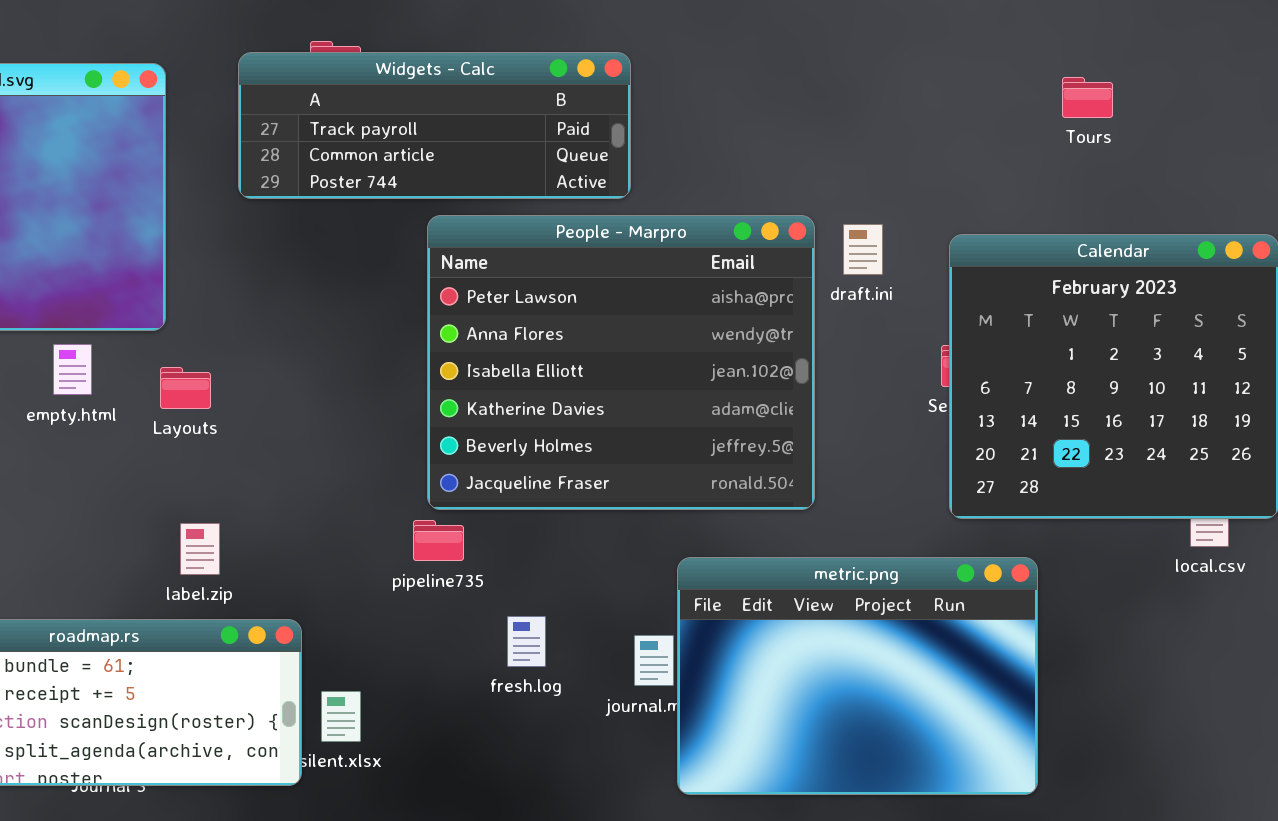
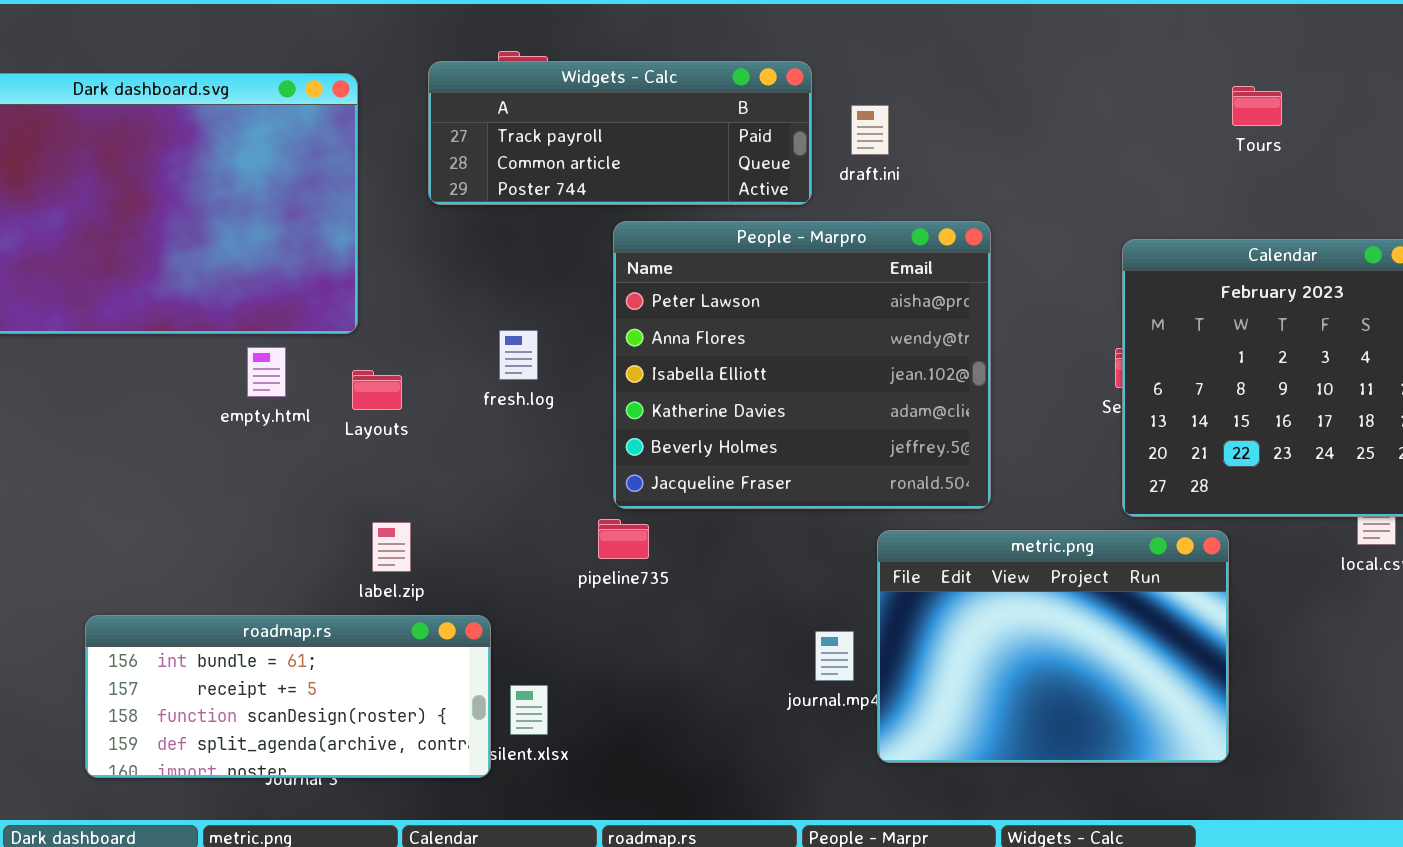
draft.ini: [843,224,883,275] -> [851,105,889,155], moved
metric.png: [677,557,1038,795] -> [877,530,1229,763], moved
fresh.log: [507,616,546,667] -> [499,330,538,380], moved

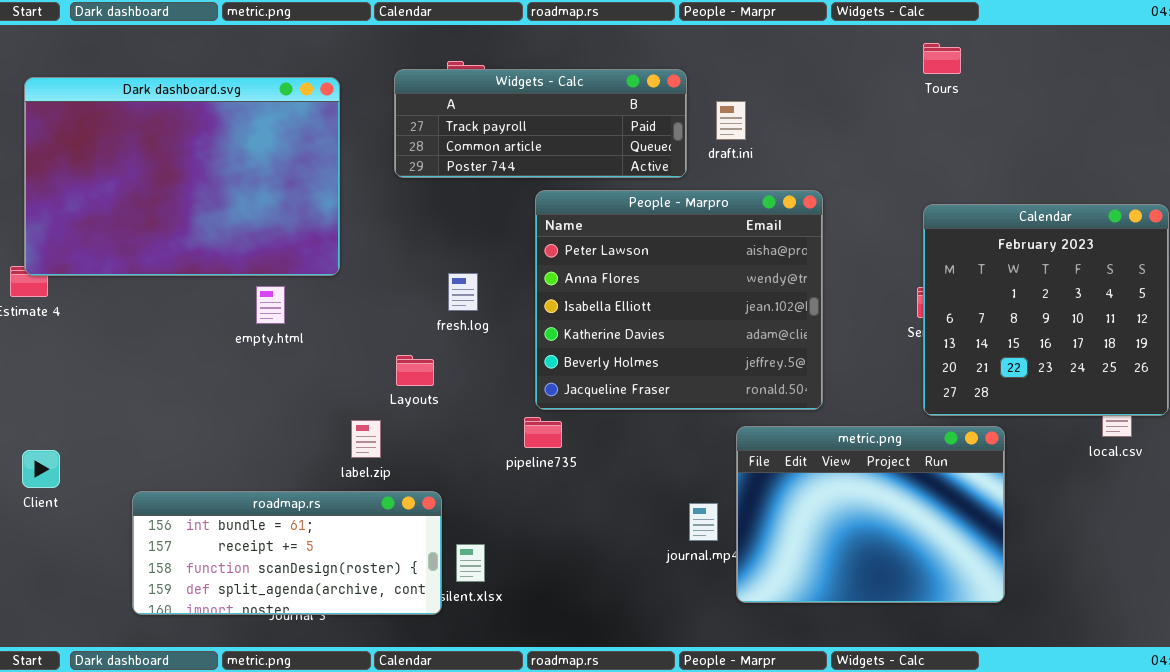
Tours: [1232,86,1282,126] -> [923,43,961,74], moved
Layouts: [352,370,402,410] -> [396,355,434,386], moved

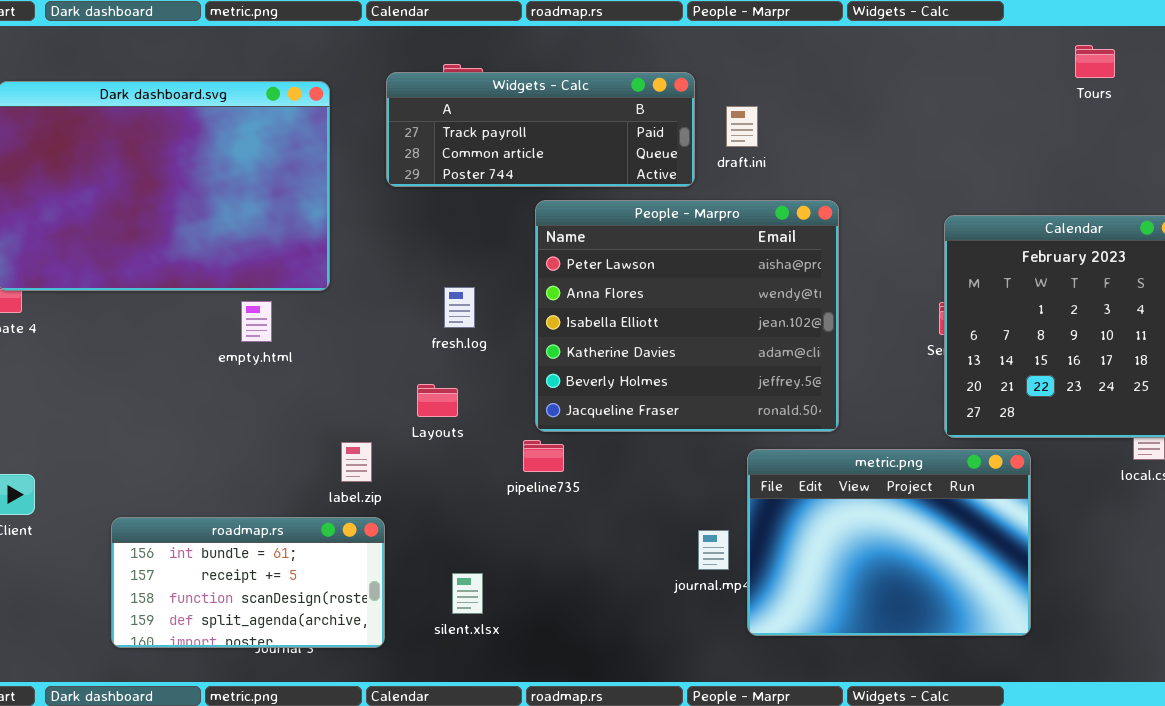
Tours: [923,43,961,74] -> [1075,45,1115,78], moved
Layouts: [396,355,434,386] -> [417,384,458,417], moved
roadmap.rs: [132,491,442,615] -> [111,517,385,648], resized

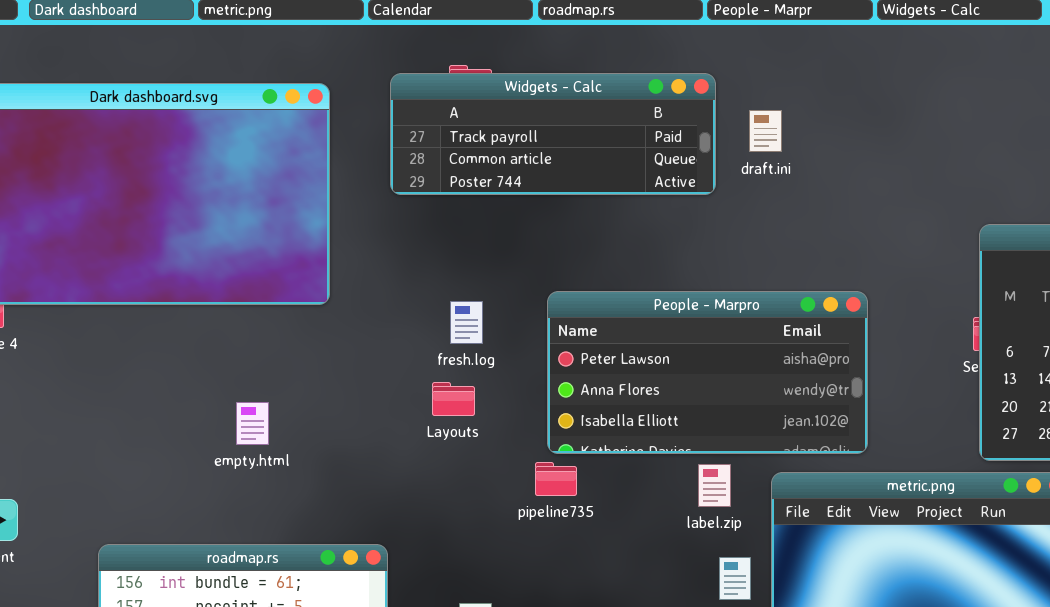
People - Marpro: [535,200,839,432] -> [547,291,868,454], resized
empty.html: [241,301,272,342] -> [236,402,269,445], moved
Layouts: [417,384,458,417] -> [432,382,475,416], moved
label.zip: [341,442,372,482] -> [698,464,731,507], moved

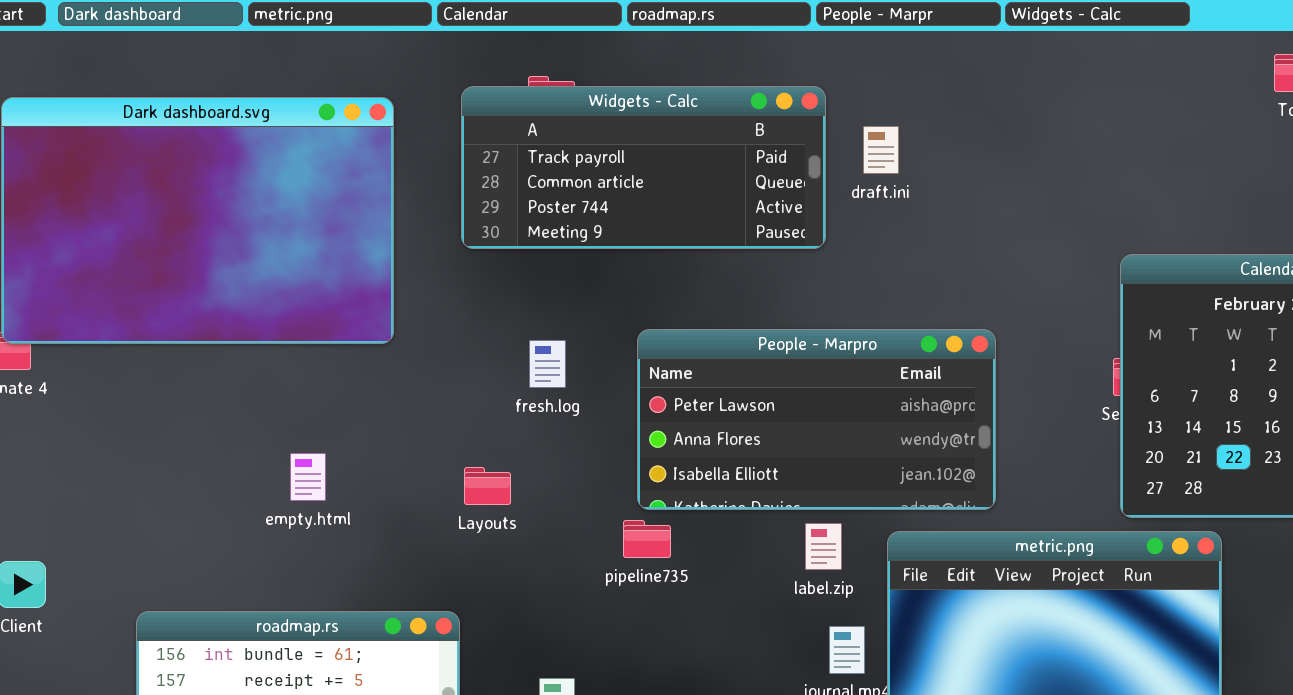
Widgets - Calc: [390,73,716,195] -> [461,86,826,249], resized
Layouts: [432,382,475,416] -> [464,467,511,505], moved

